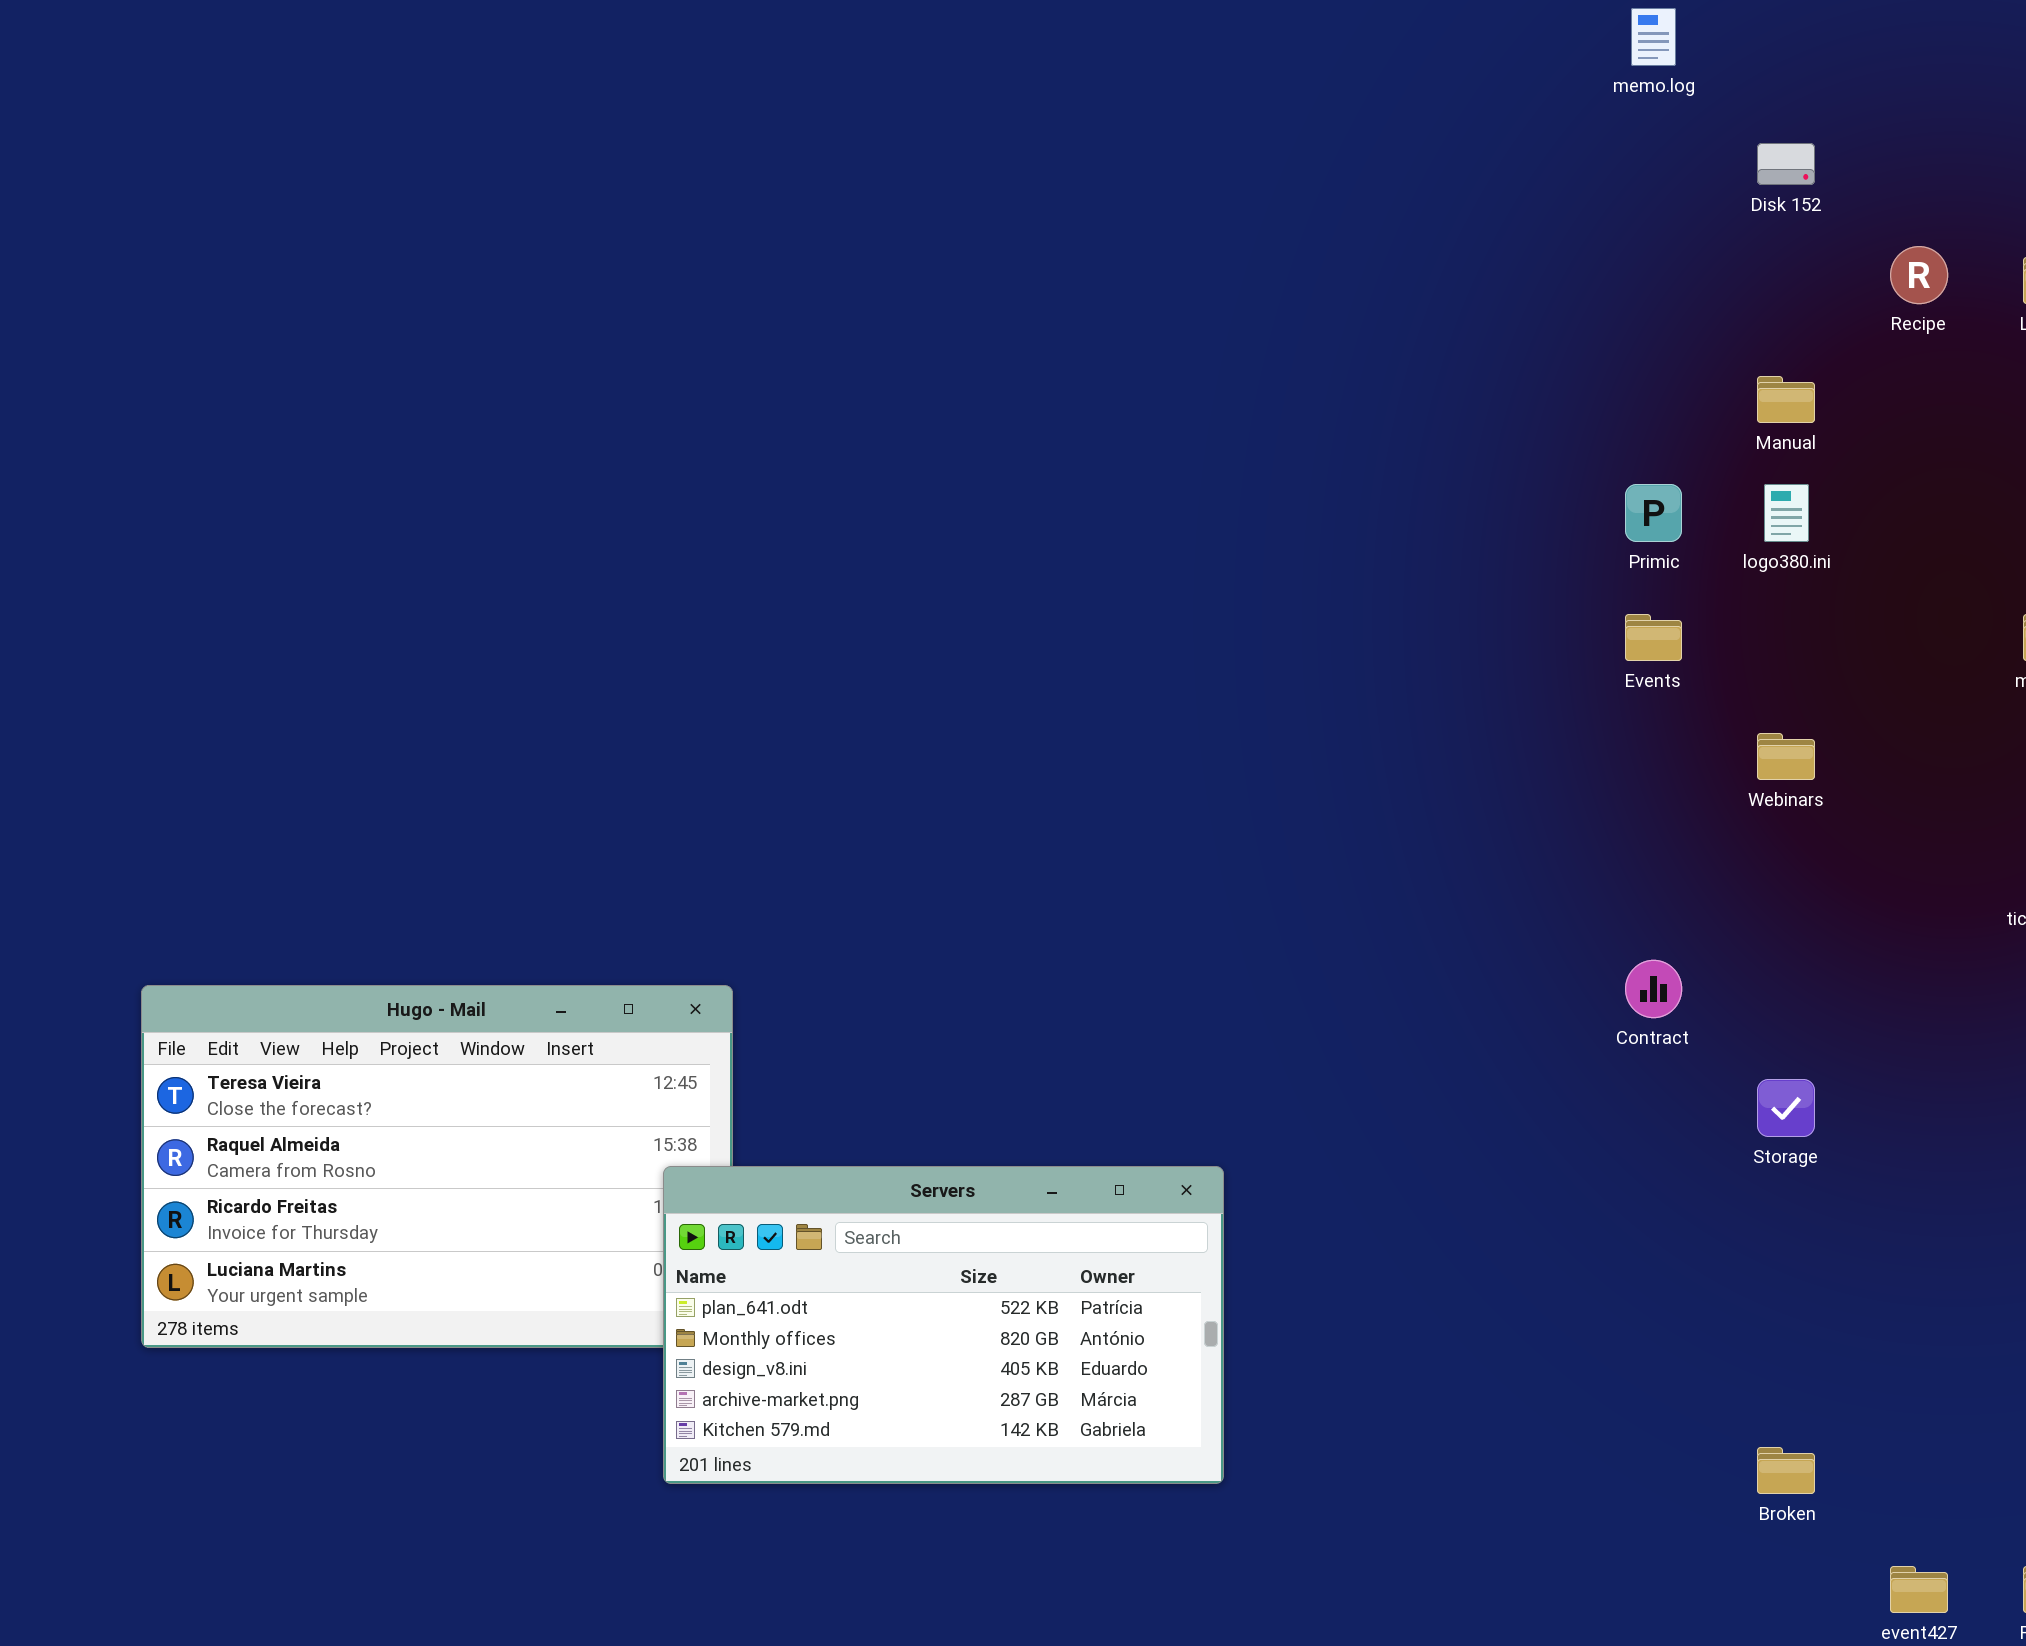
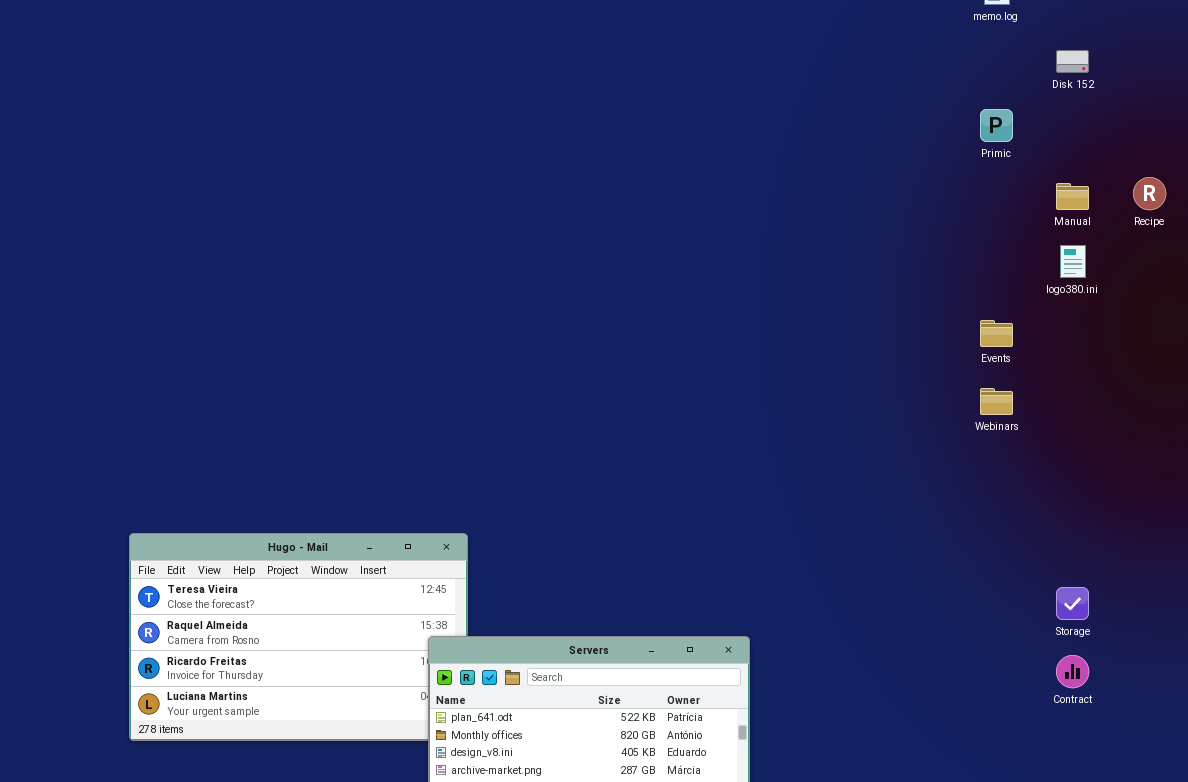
Recipe: [1890,246,1948,304] -> [1133,177,1166,210], moved
Primic: [1625,484,1682,542] -> [980,109,1013,142], moved
Webinars: [1757,733,1815,780] -> [980,388,1013,415], moved
Contract: [1625,960,1682,1018] -> [1056,655,1089,688], moved

